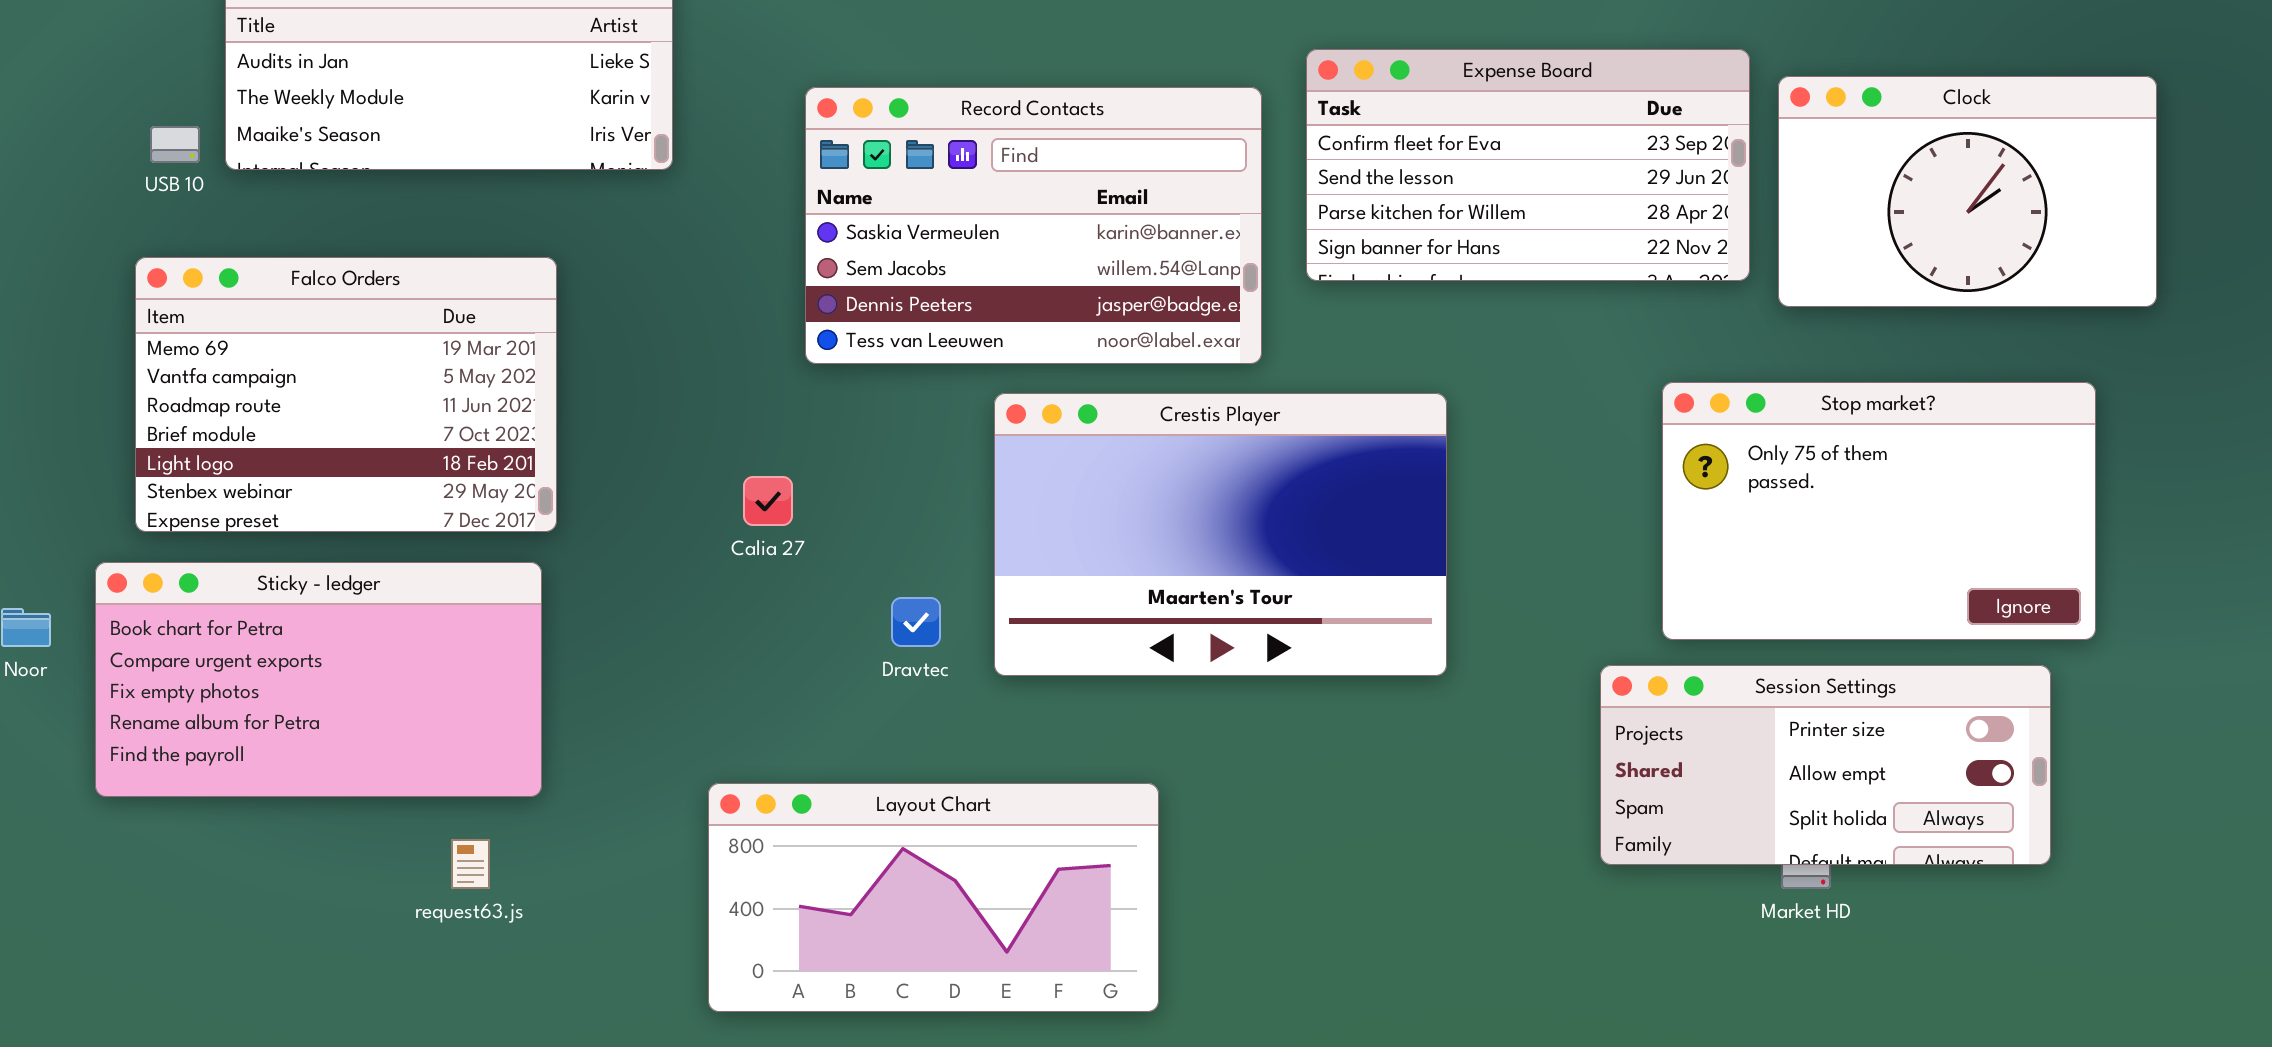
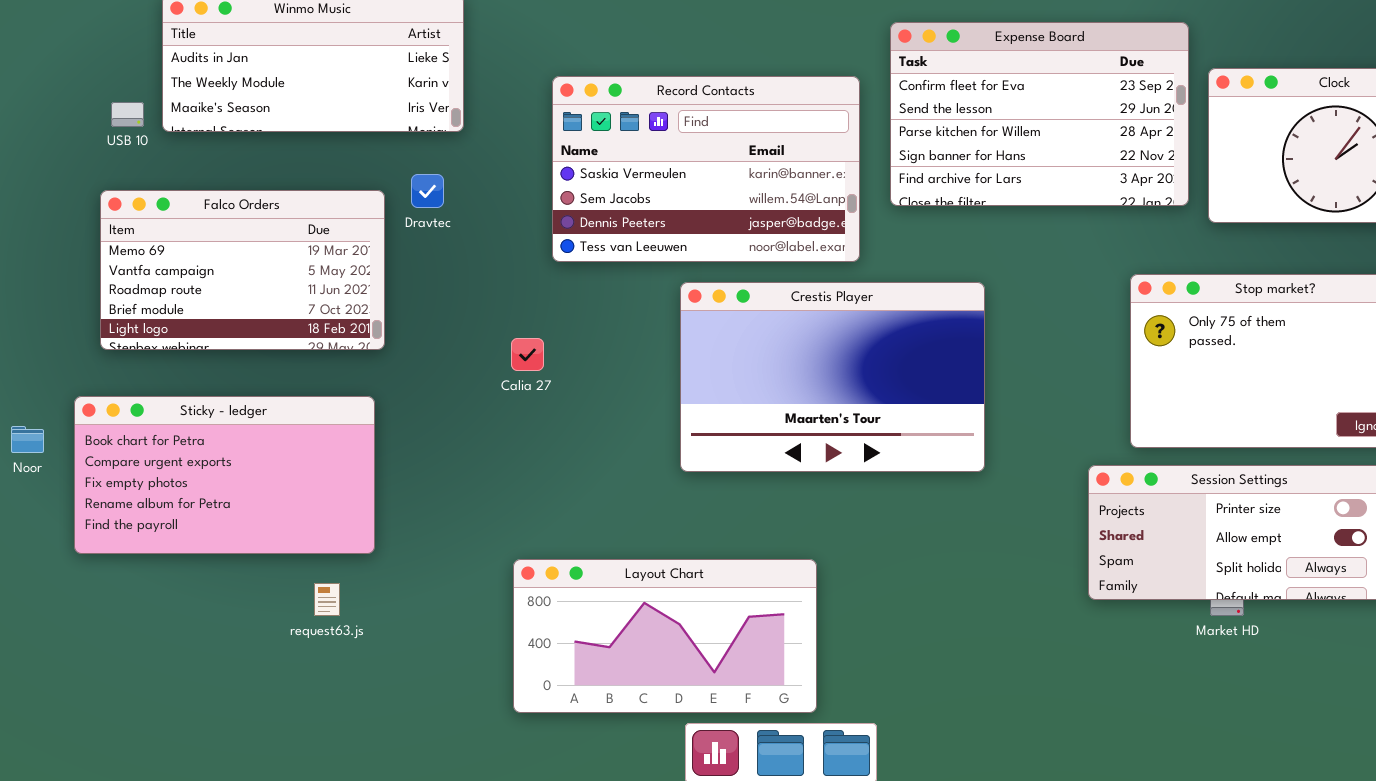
Expense Board: [1306,49,1750,281] -> [890,22,1189,206], resized
Falco Orders: [135,257,557,532] -> [100,190,385,350], resized
Dravtec: [891,597,941,647] -> [411,174,444,208], moved
Layout Chart: [708,783,1159,1012] -> [513,559,817,713], moved

